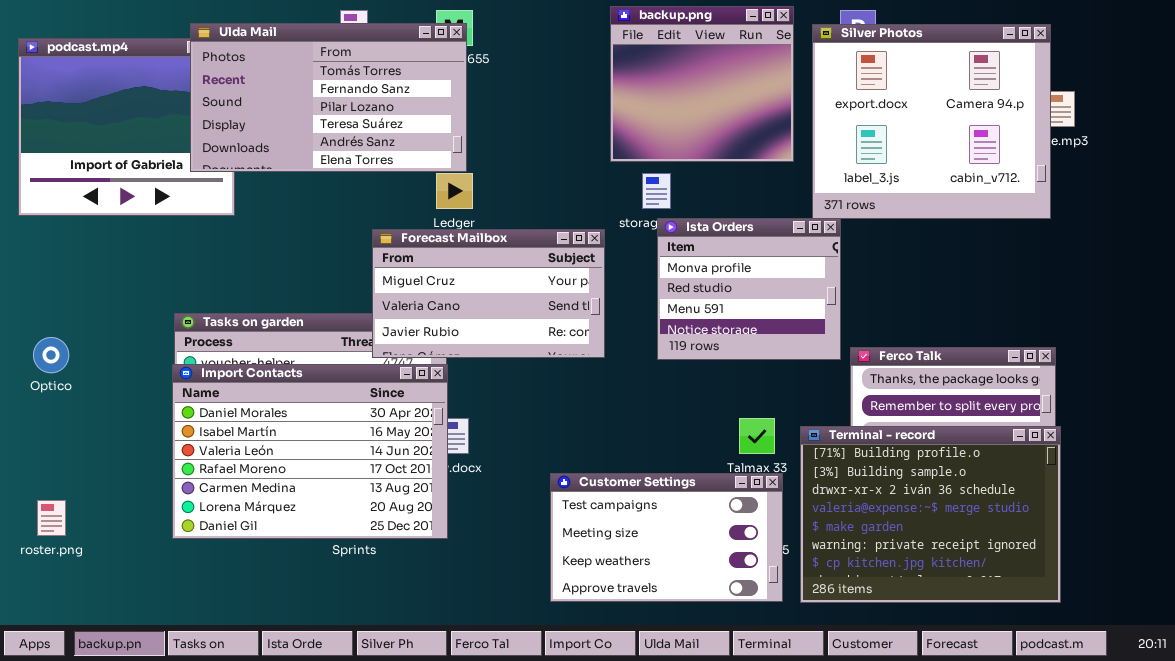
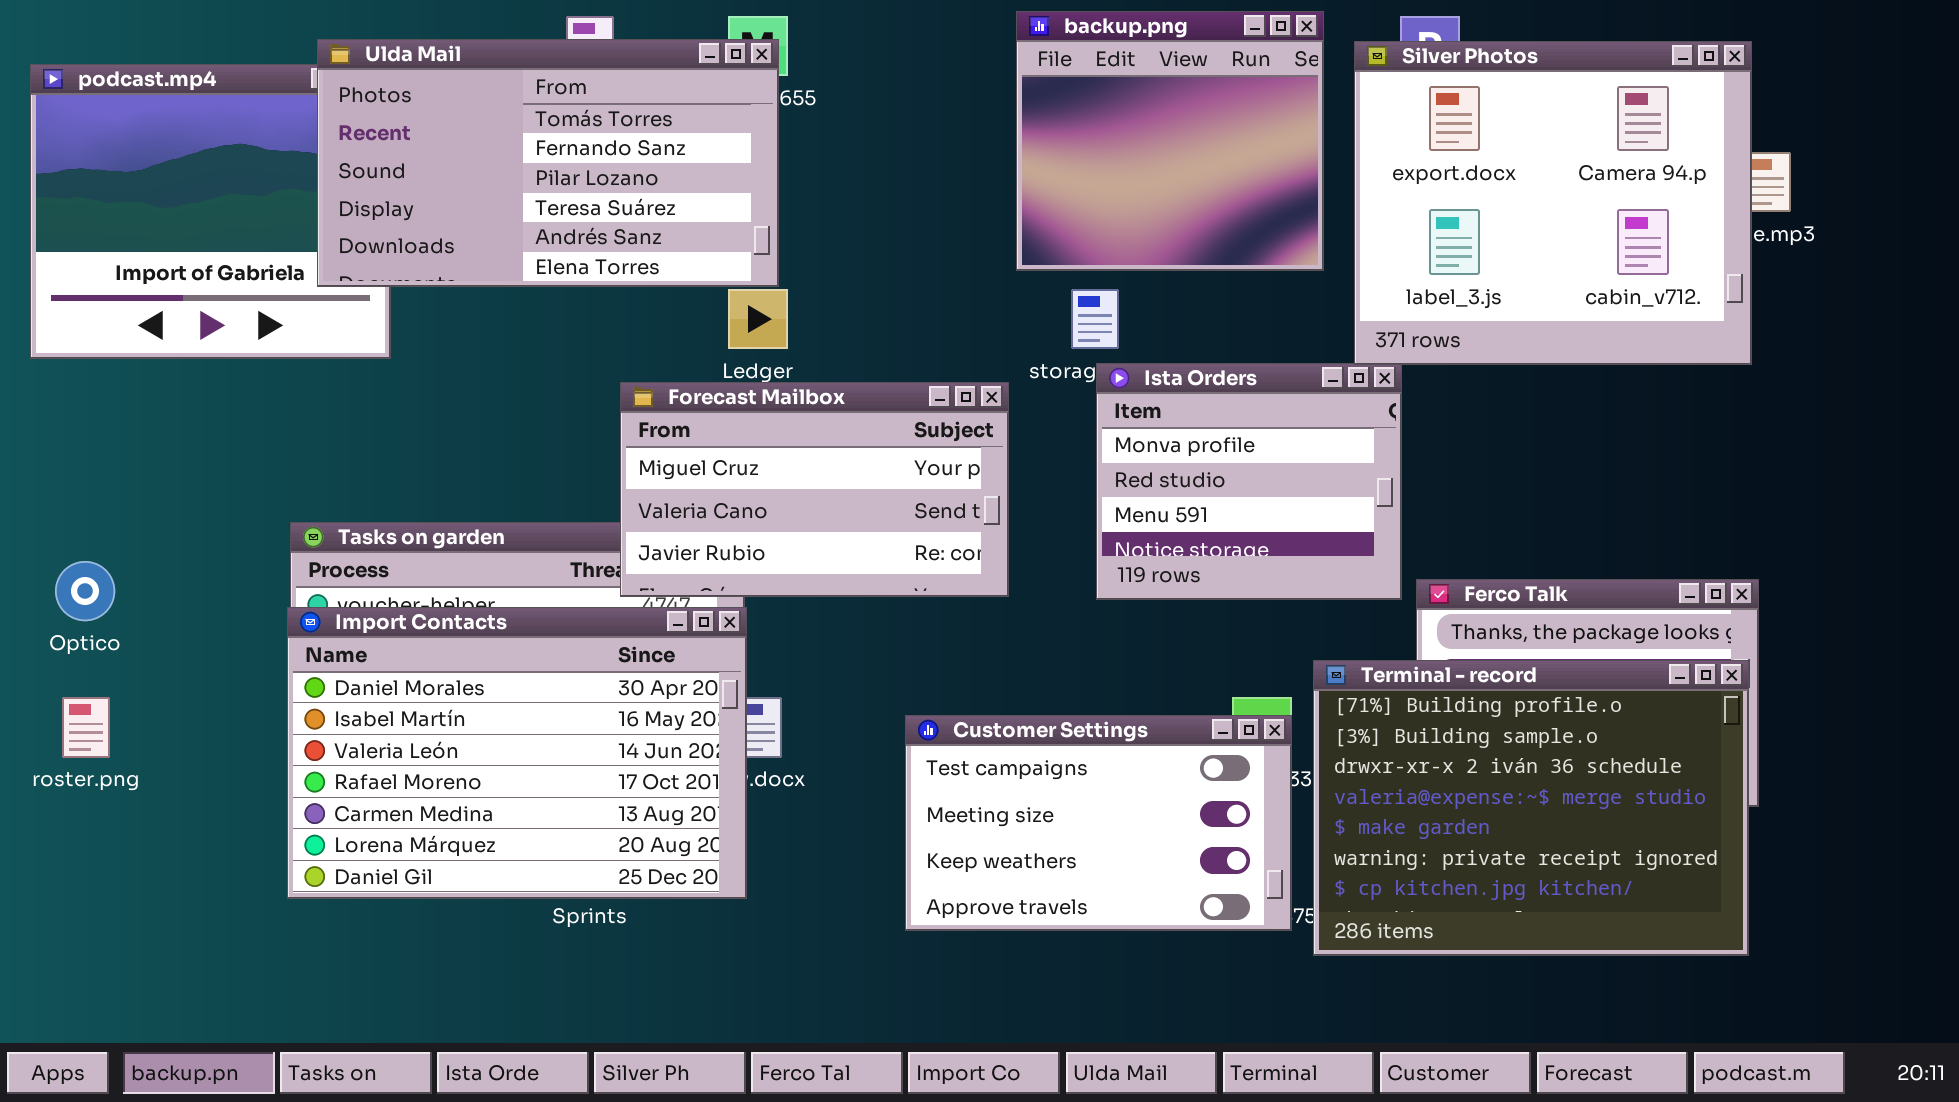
Terminal - record: [800,426,1061,603] -> [1313,660,1749,956], moved
Customer Settings: [550,473,783,602] -> [905,715,1292,931], moved
roster.png: [37,500,66,536] -> [62,697,110,758], moved

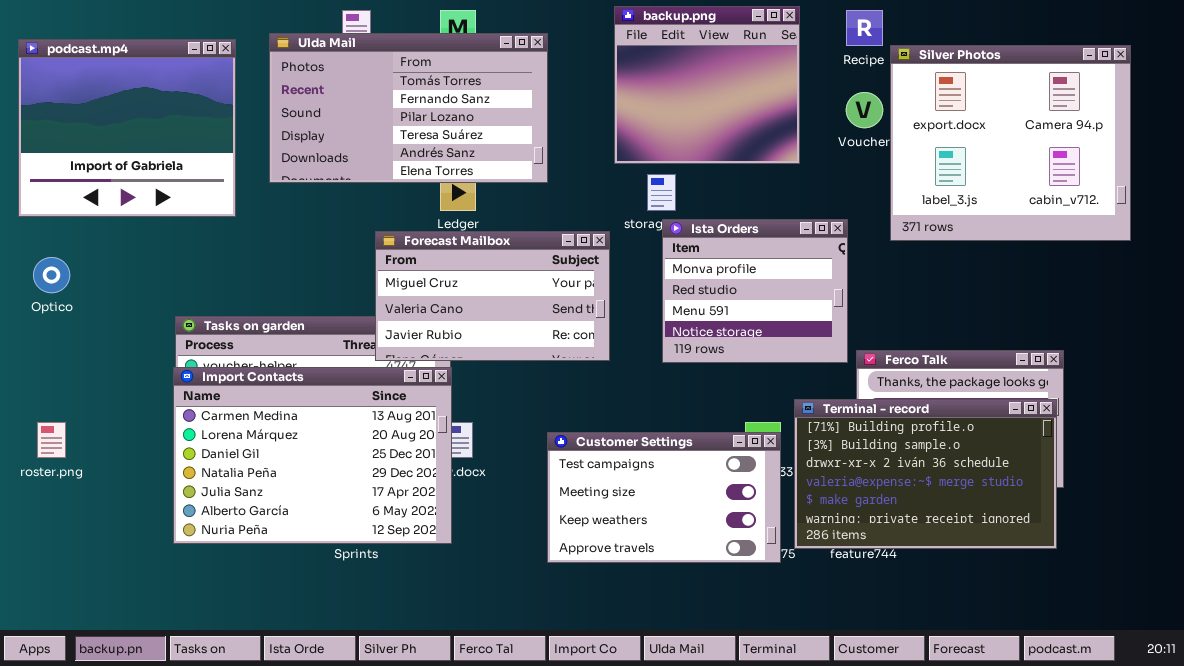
Ulda Mail: [317,39,779,287] -> [269,33,548,183], moved
Silver Photos: [1354,41,1752,365] -> [890,45,1131,241], moved
Optico: [55,561,115,621] -> [33,257,70,293], moved
Import Contacts: [287,607,747,899] -> [173,367,452,544], scrolled down 4 rows
Terminal - record: [1313,660,1749,956] -> [794,399,1057,549], resized

